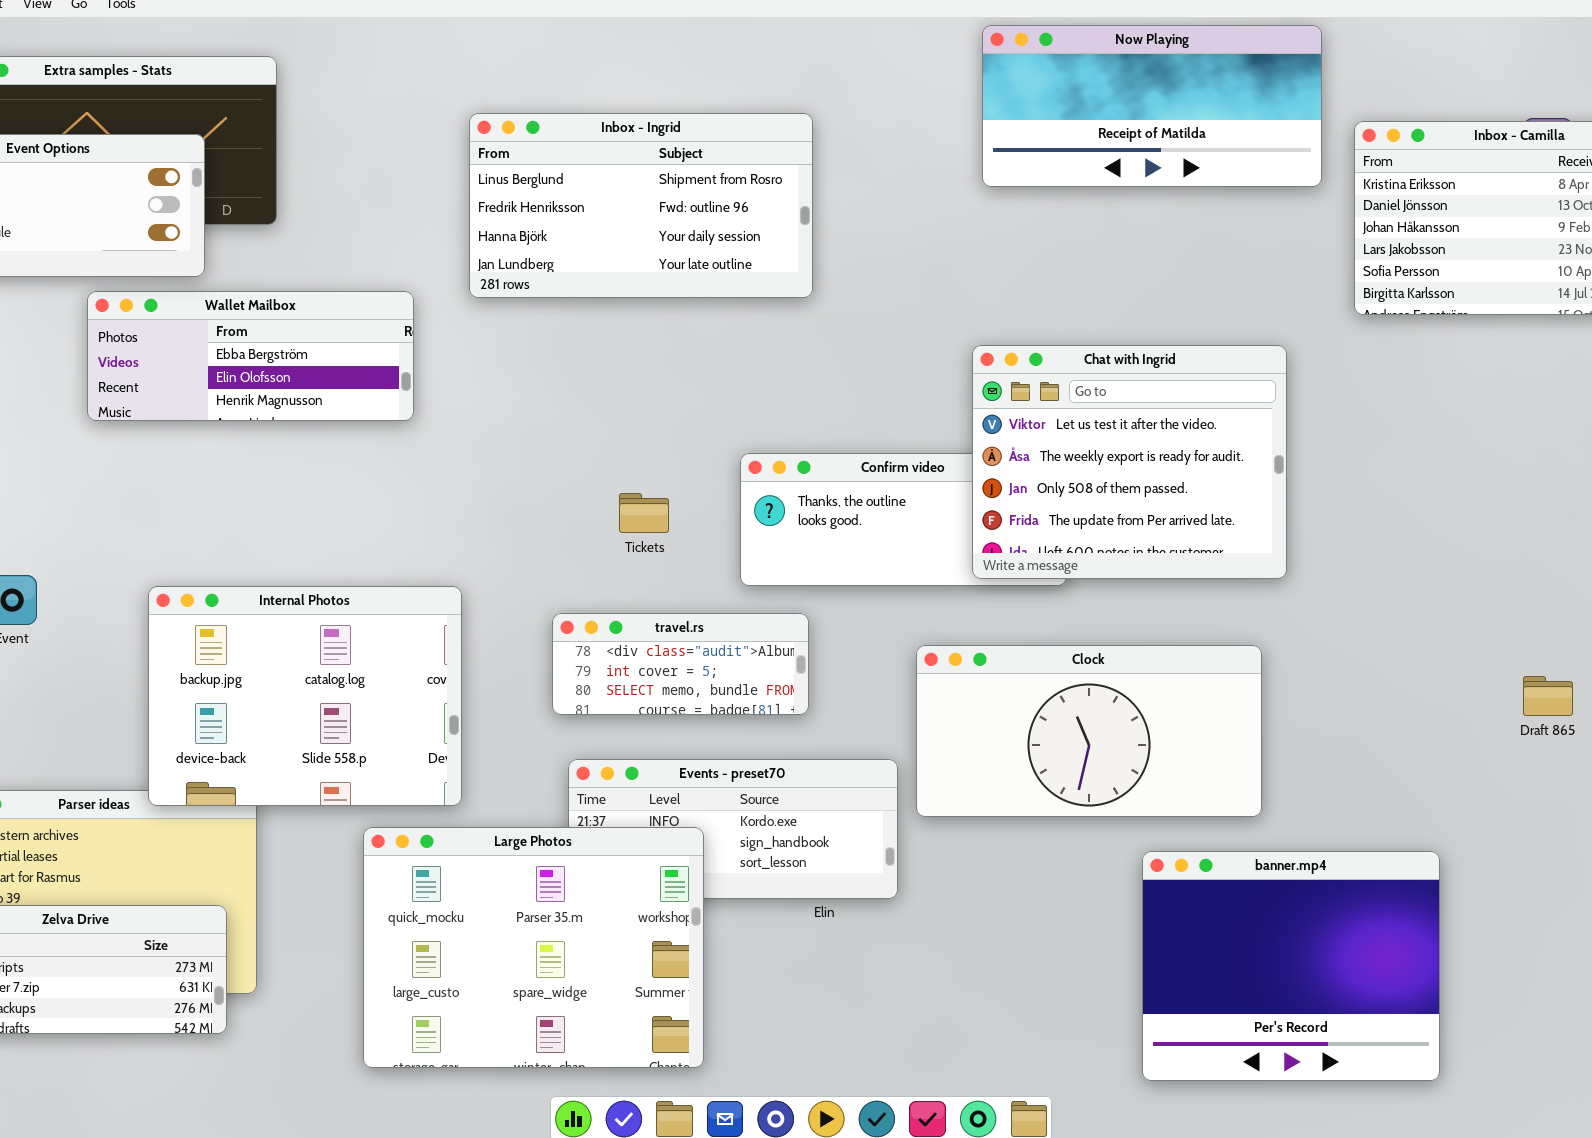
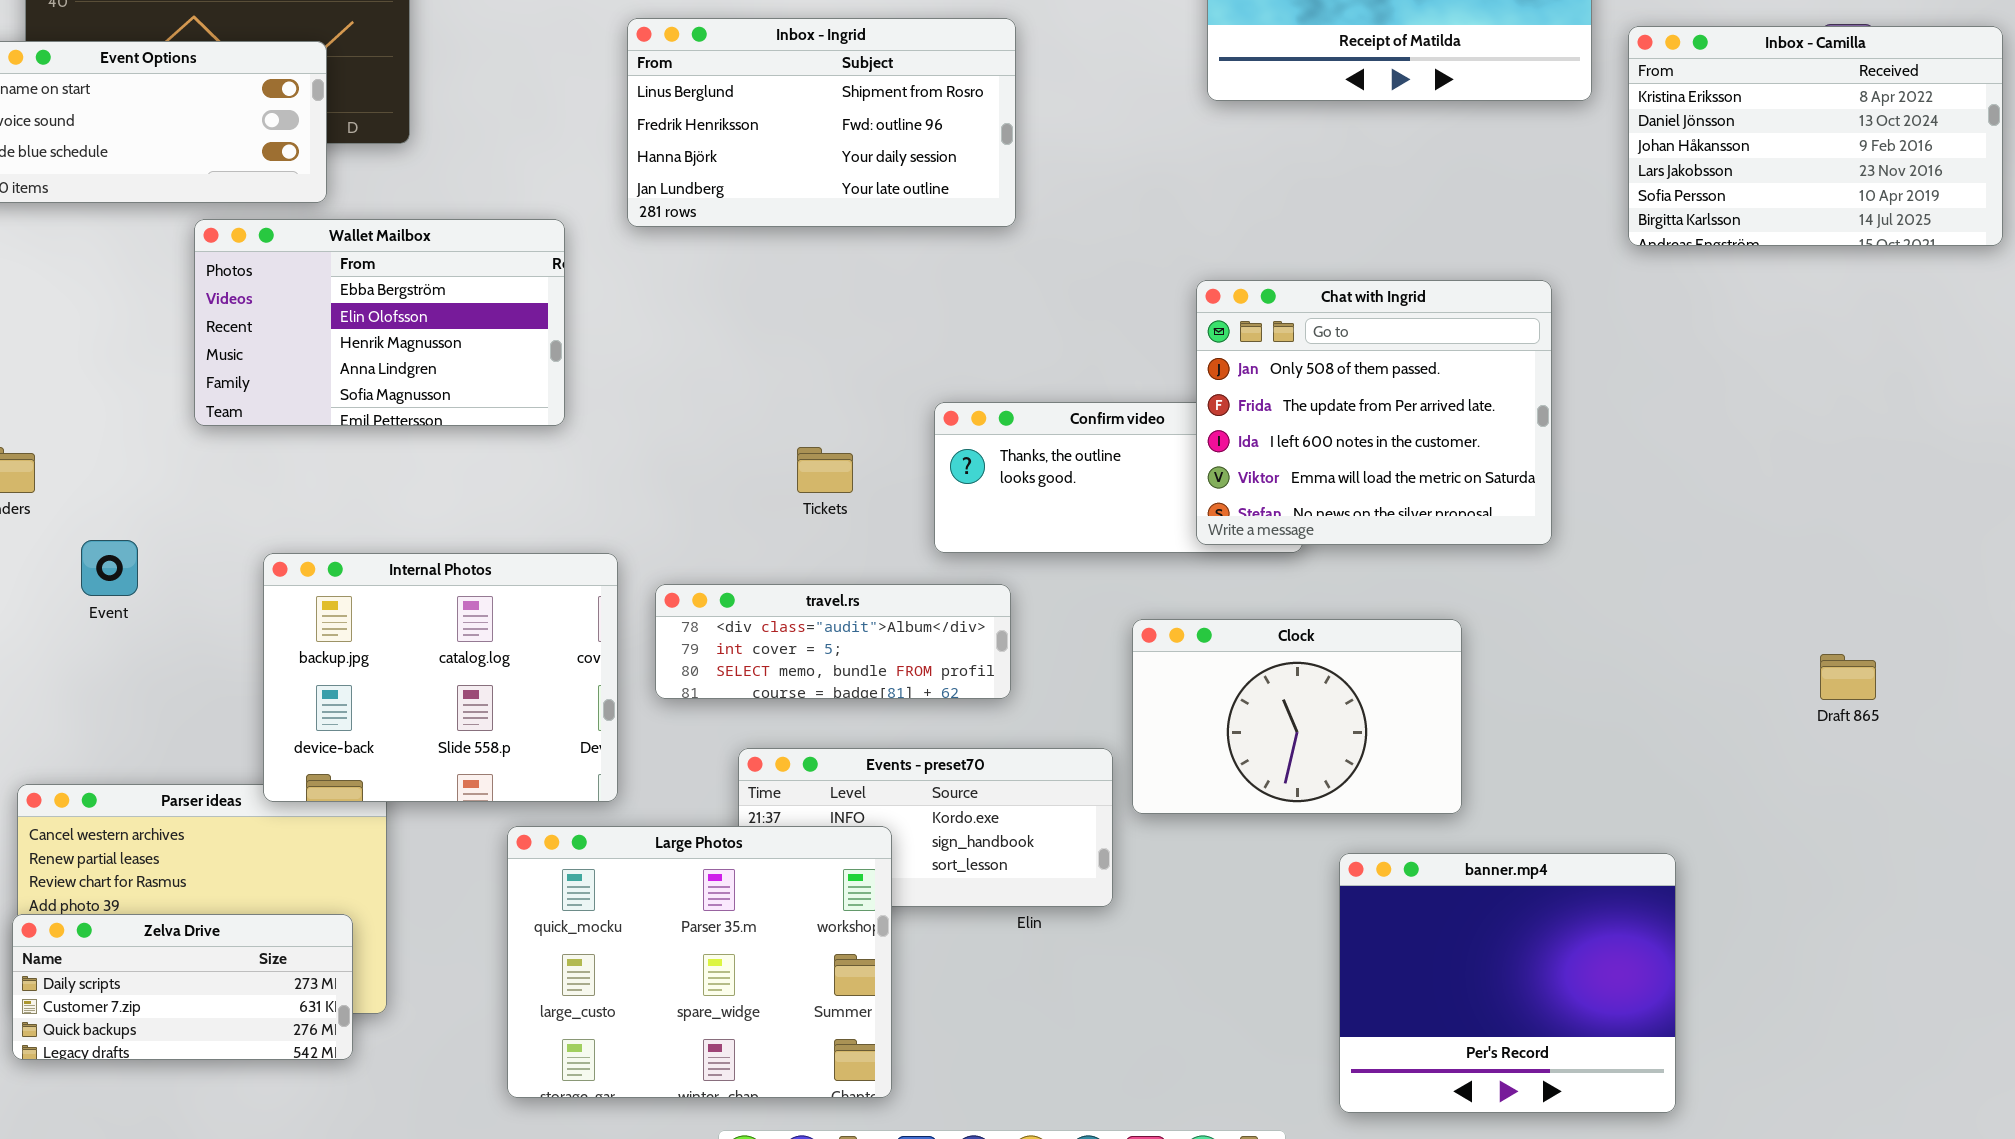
Wallet Mailbox: [87,291,414,421] -> [194,219,565,426], resized
Chat with Ingrid: [972,345,1287,579] -> [1196,280,1552,545], scrolled down 2 rows
travel.rs: [552,613,809,715] -> [655,584,1011,699], resized
Clock: [916,645,1262,817] -> [1132,619,1462,814], resized
banner.mp4: [1142,851,1440,1081] -> [1339,853,1676,1113], moved

